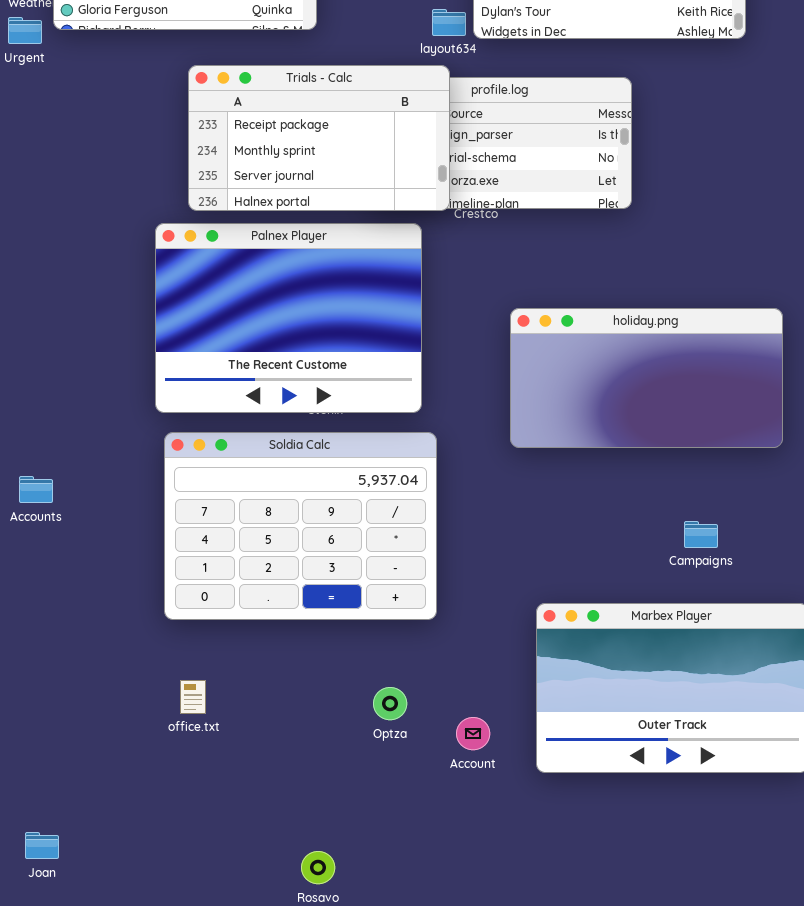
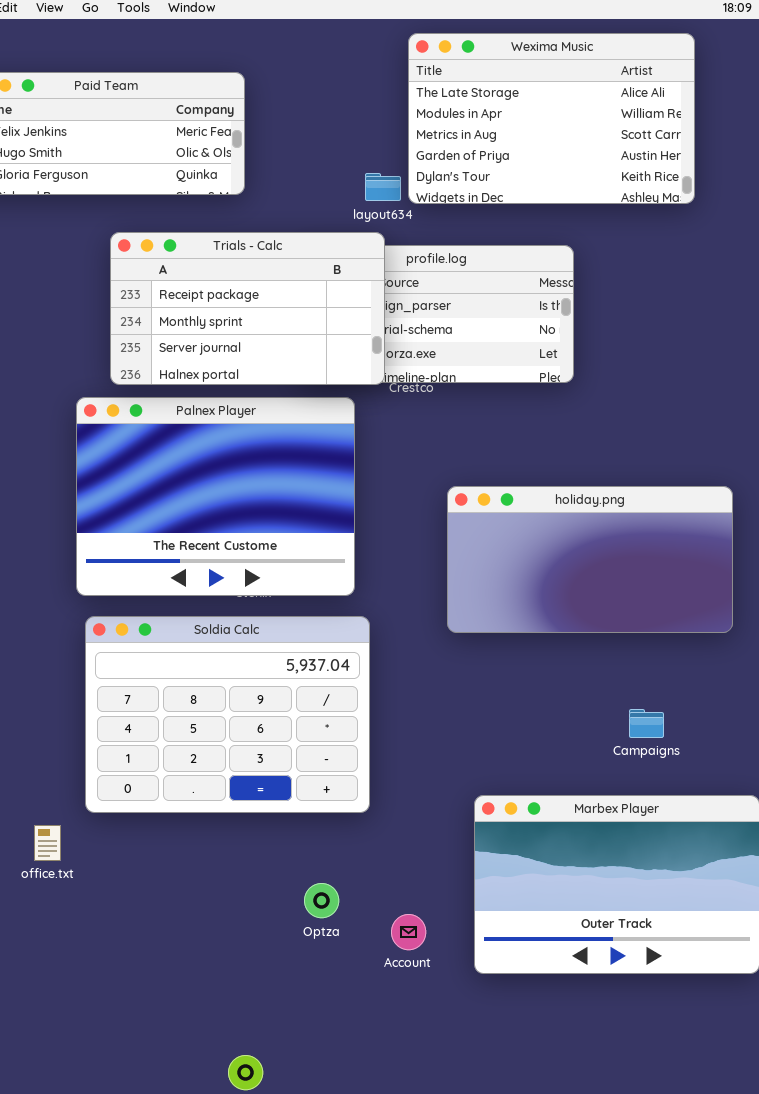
office.txt: [180,680,206,714] -> [34,825,61,861], moved

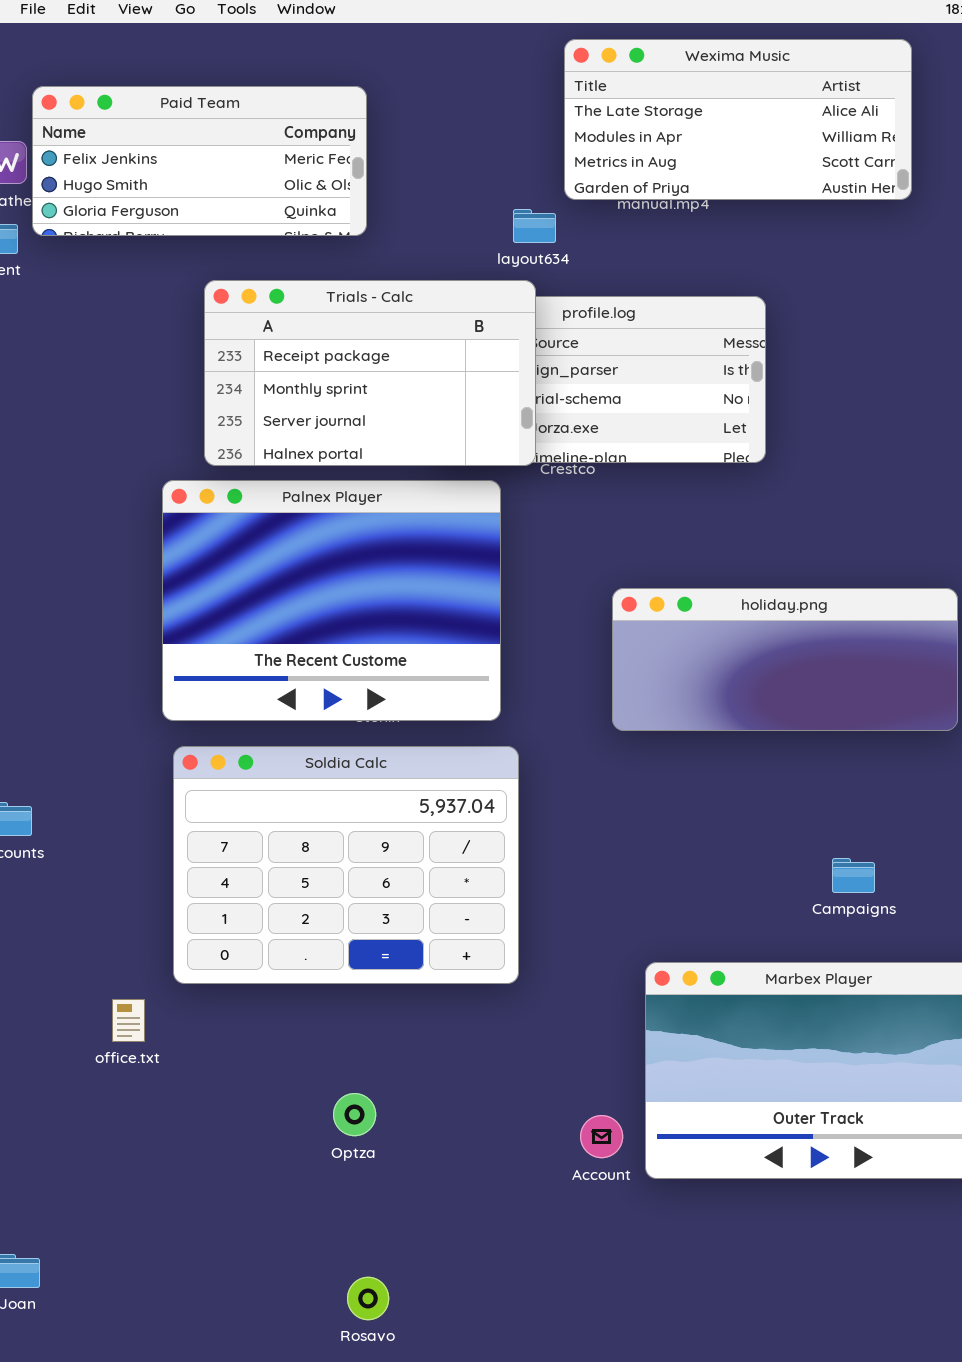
Wexima Music: [408,33,695,204] -> [564,39,912,200], resized
holiday.png: [447,486,733,633] -> [612,588,958,731], resized
Optza: [304,883,339,918] -> [333,1093,376,1136], moved
Account: [391,914,426,950] -> [580,1115,623,1158], moved

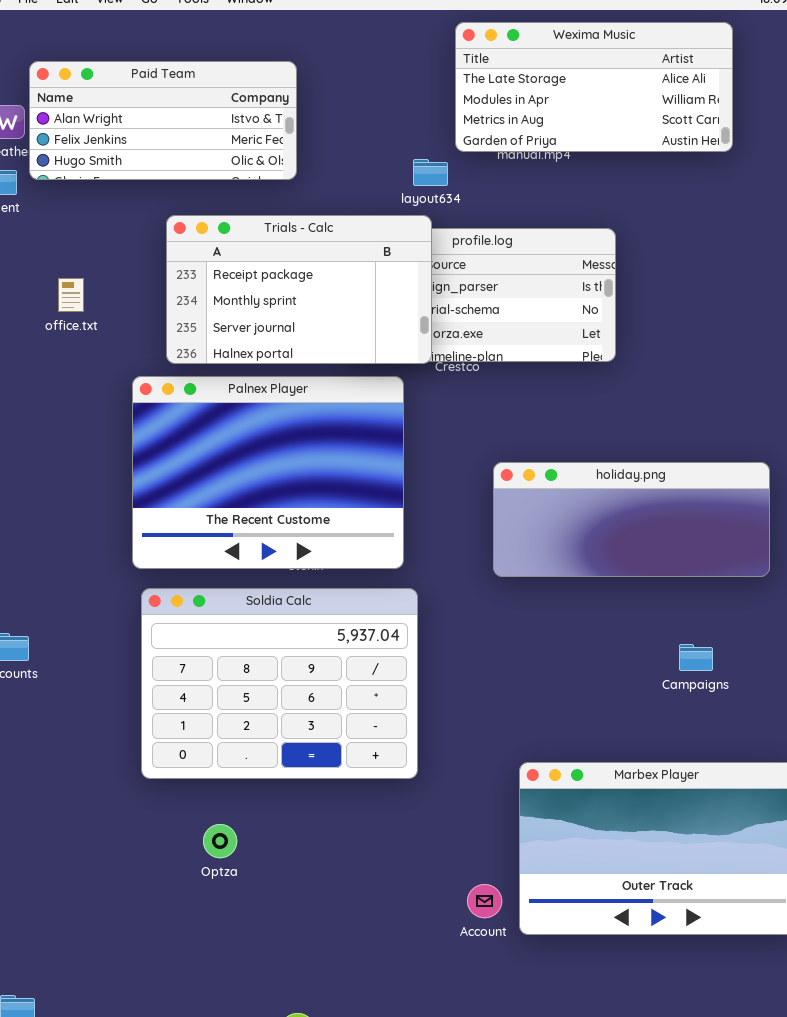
Paid Team: [32,86,367,236] -> [29,61,297,180], scrolled up 1 row
Campaigns: [832,858,875,893] -> [679,644,713,671], moved
office.txt: [112,999,145,1042] -> [58,278,84,312], moved
Optza: [333,1093,376,1136] -> [203,824,237,858], moved

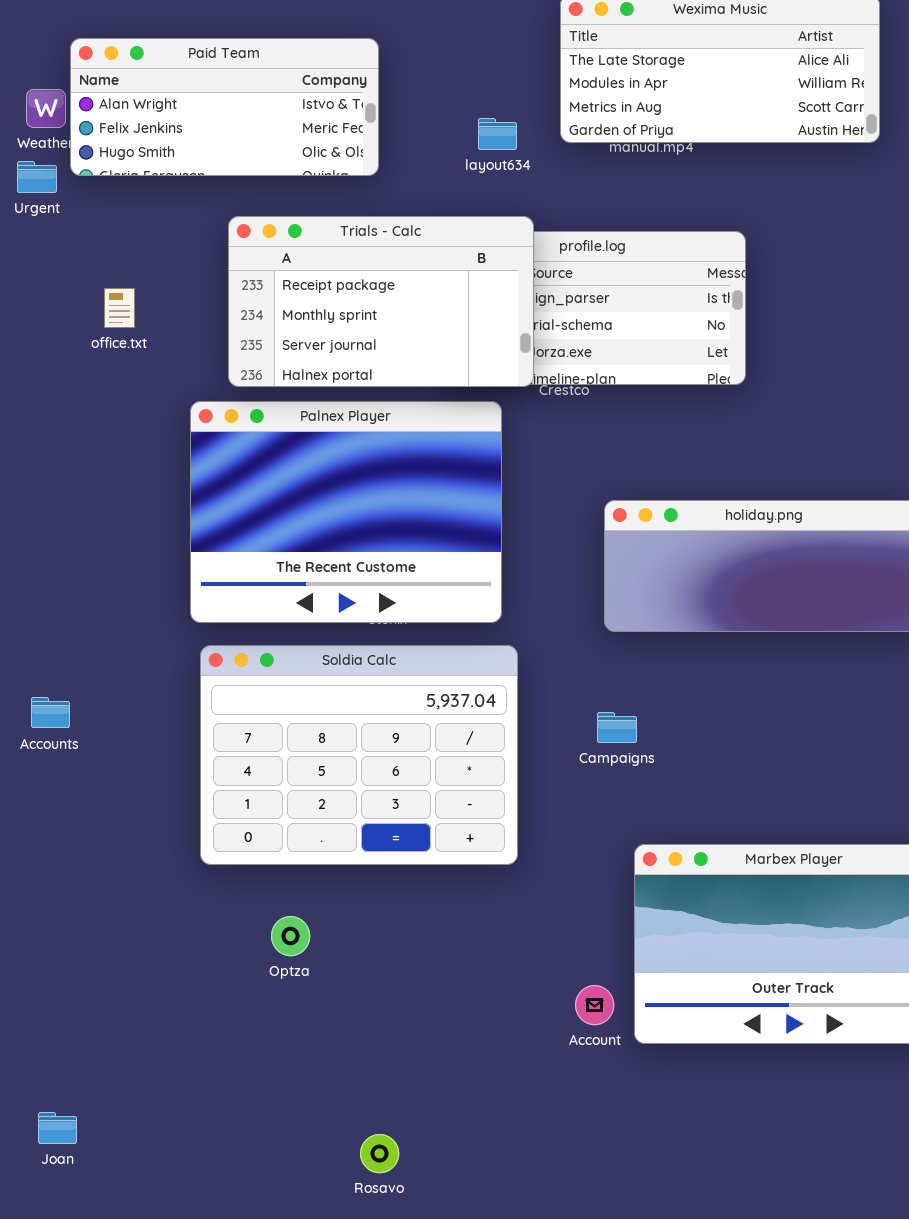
layout634: [413,159,448,186] -> [478,118,517,150], moved
Campaigns: [679,644,713,671] -> [597,712,637,743], moved

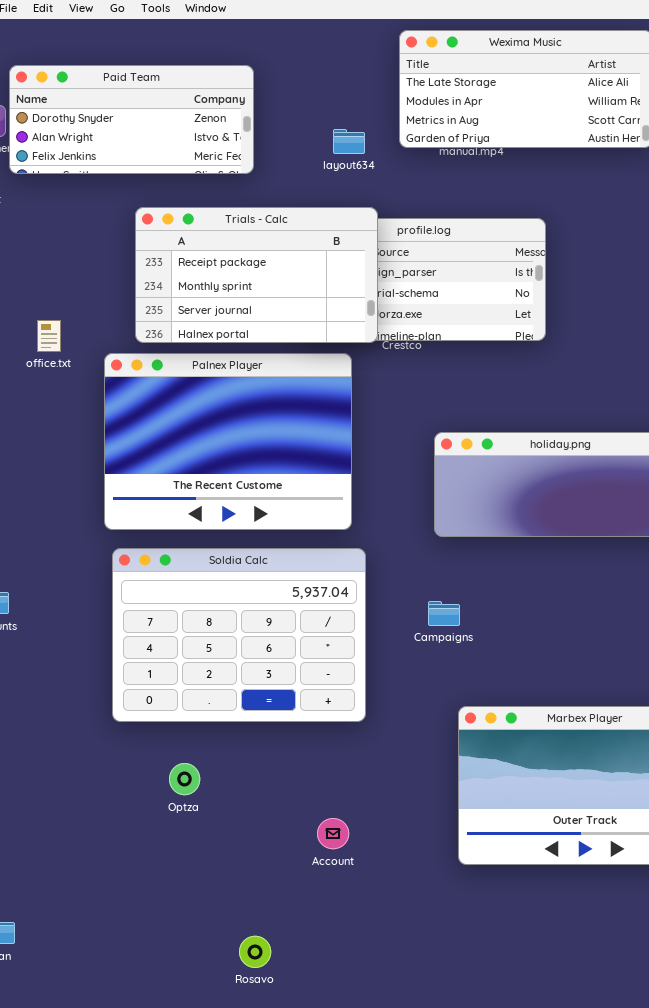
Paid Team: [70,38,379,176] -> [9,65,254,174], scrolled up 1 row
office.txt: [104,288,135,328] -> [37,320,61,352], moved
Account: [575,985,614,1025] -> [317,818,349,849], moved

